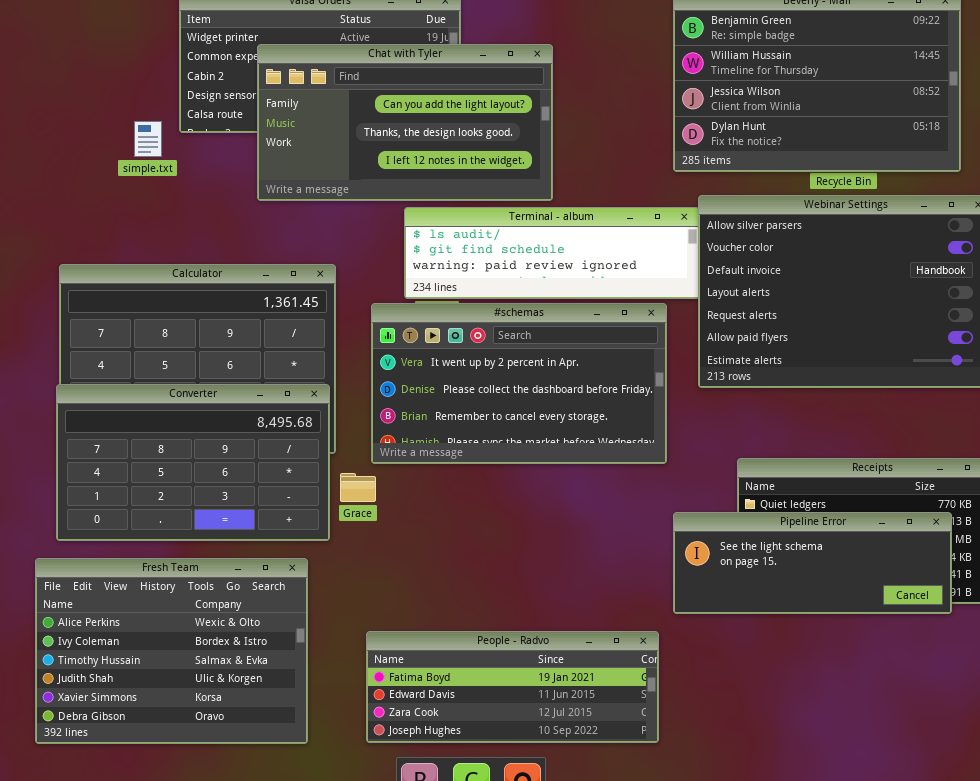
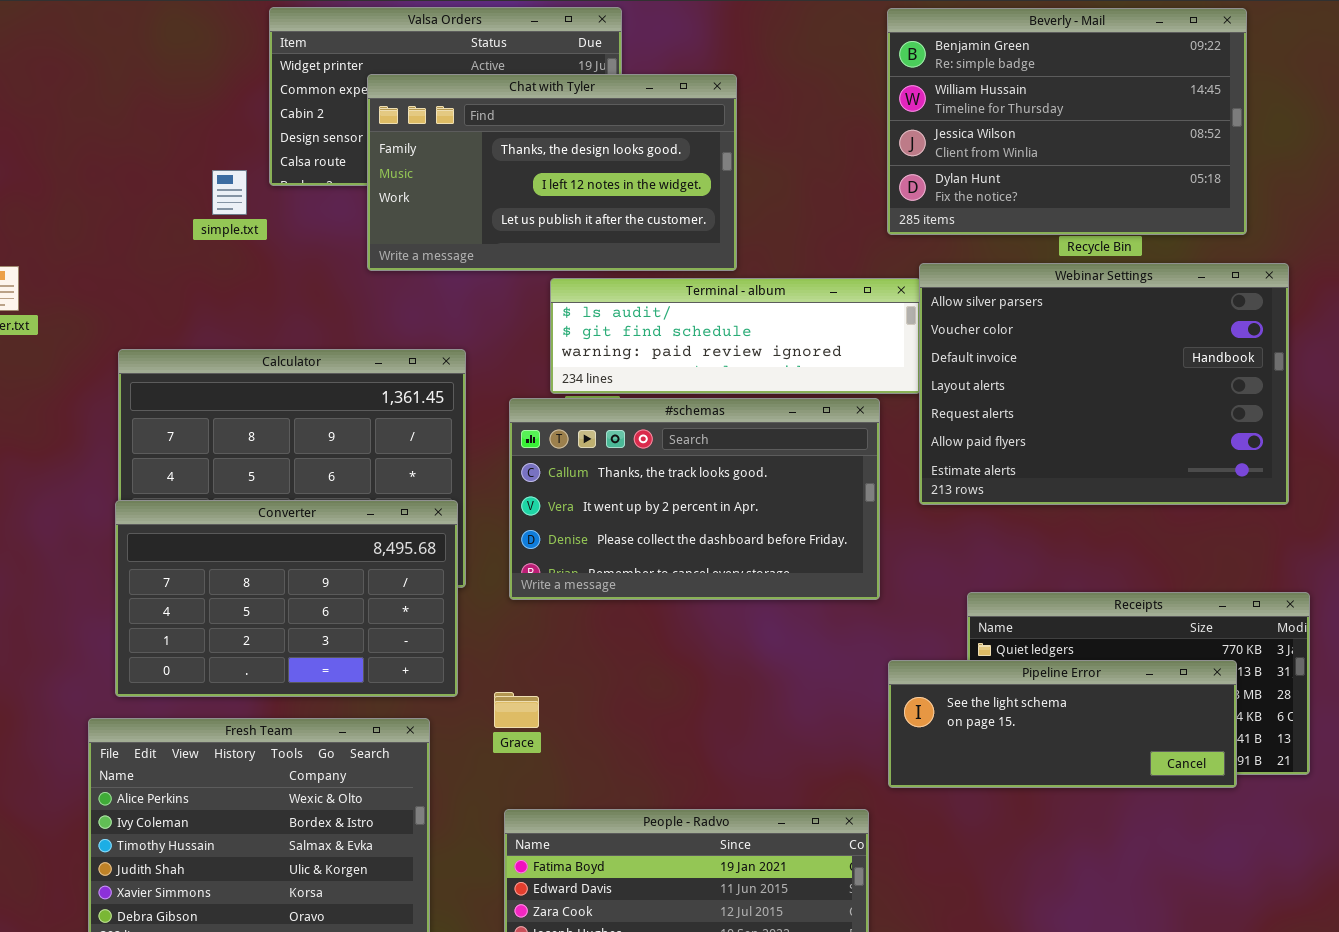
Chat with Tyler: [257,44,553,201] -> [367,74,737,271], scrolled down 1 row
#schemas: [371,303,667,464] -> [509,398,880,600], scrolled up 1 row
Grace: [340,473,376,502] -> [494,692,539,728], moved

